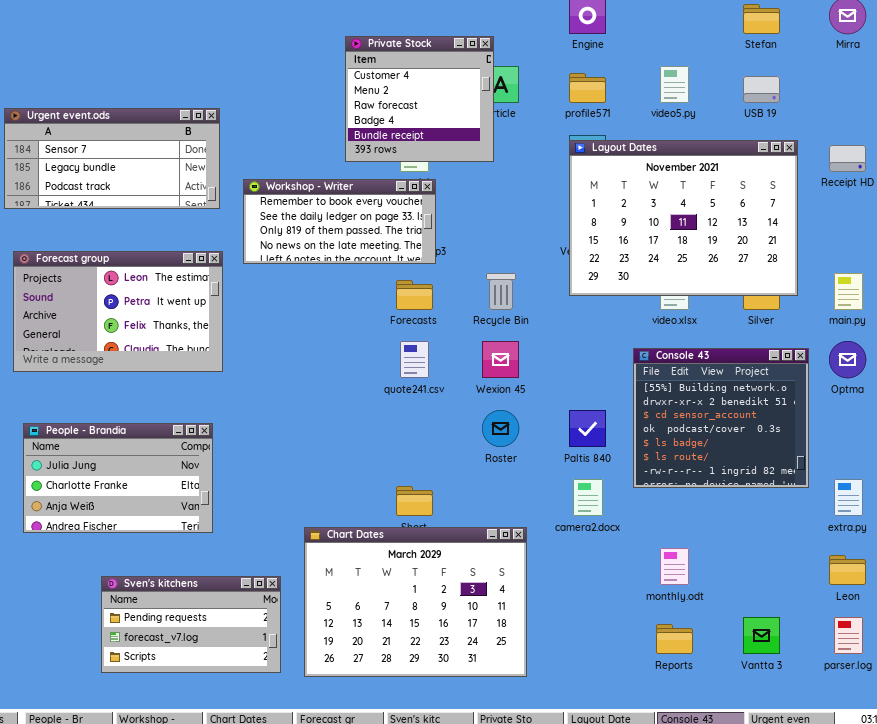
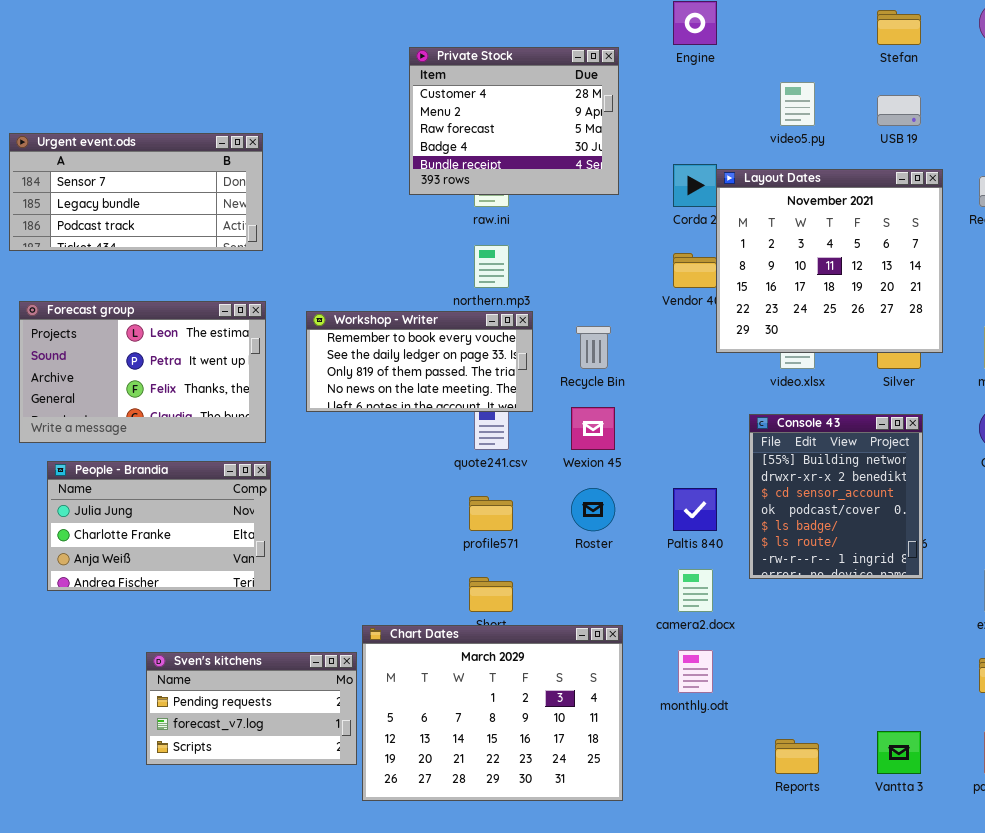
Private Stock: [345,36,494,162] -> [409,47,619,195], resized
profile571: [569,73,606,103] -> [469,496,513,531], moved
Layout Dates: [569,140,798,296] -> [716,169,943,353], resized
Workshop - Writer: [243,179,436,264] -> [306,311,533,412], moved
Console 43: [633,348,809,488] -> [749,414,923,579], resized
People - Brandia: [23,423,213,533] -> [47,461,271,591], moved
monthly.odt: [660,548,689,585] -> [678,650,713,693], moved
Sven's kitchens: [101,576,281,673] -> [146,652,357,765], moved

